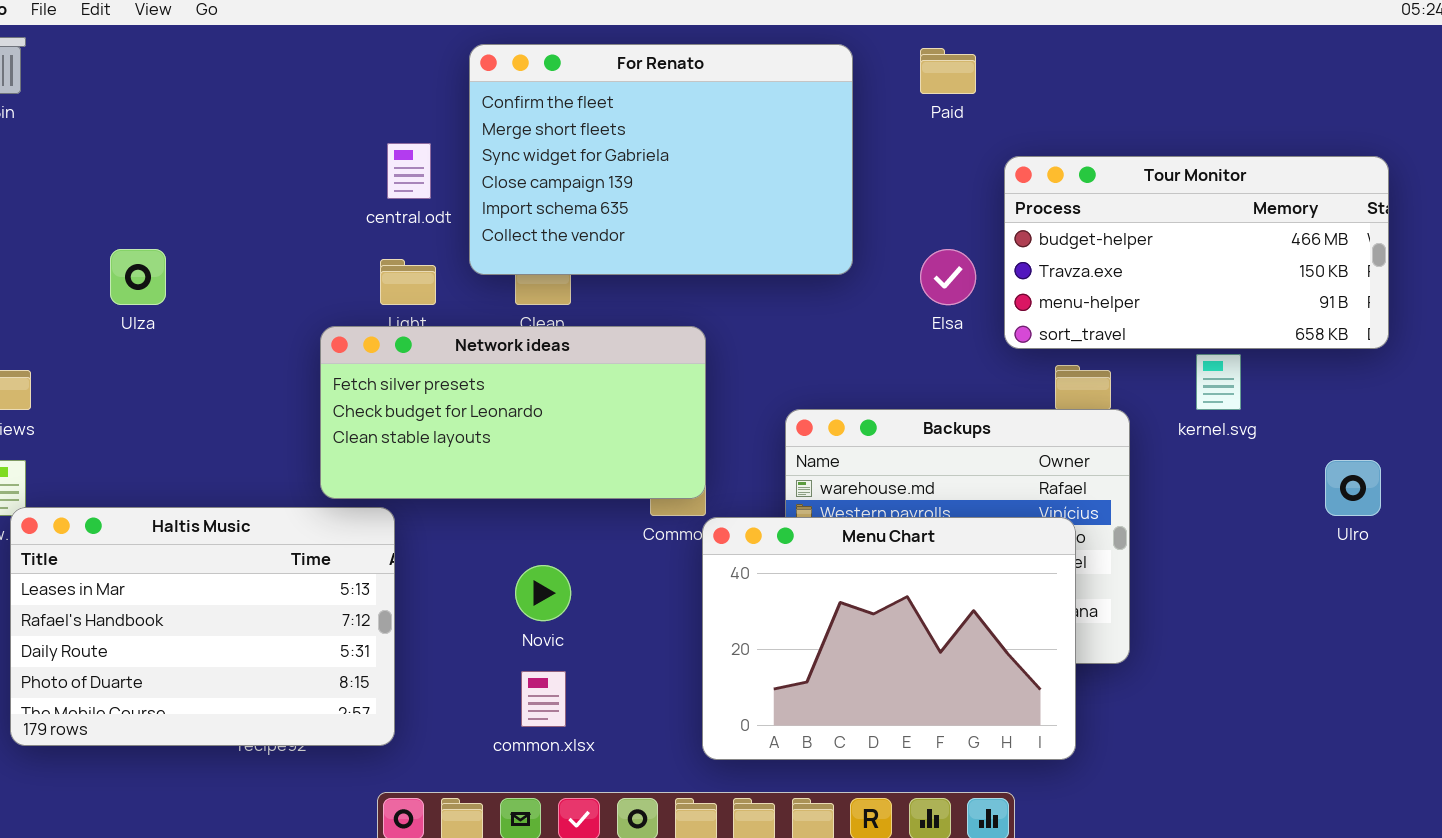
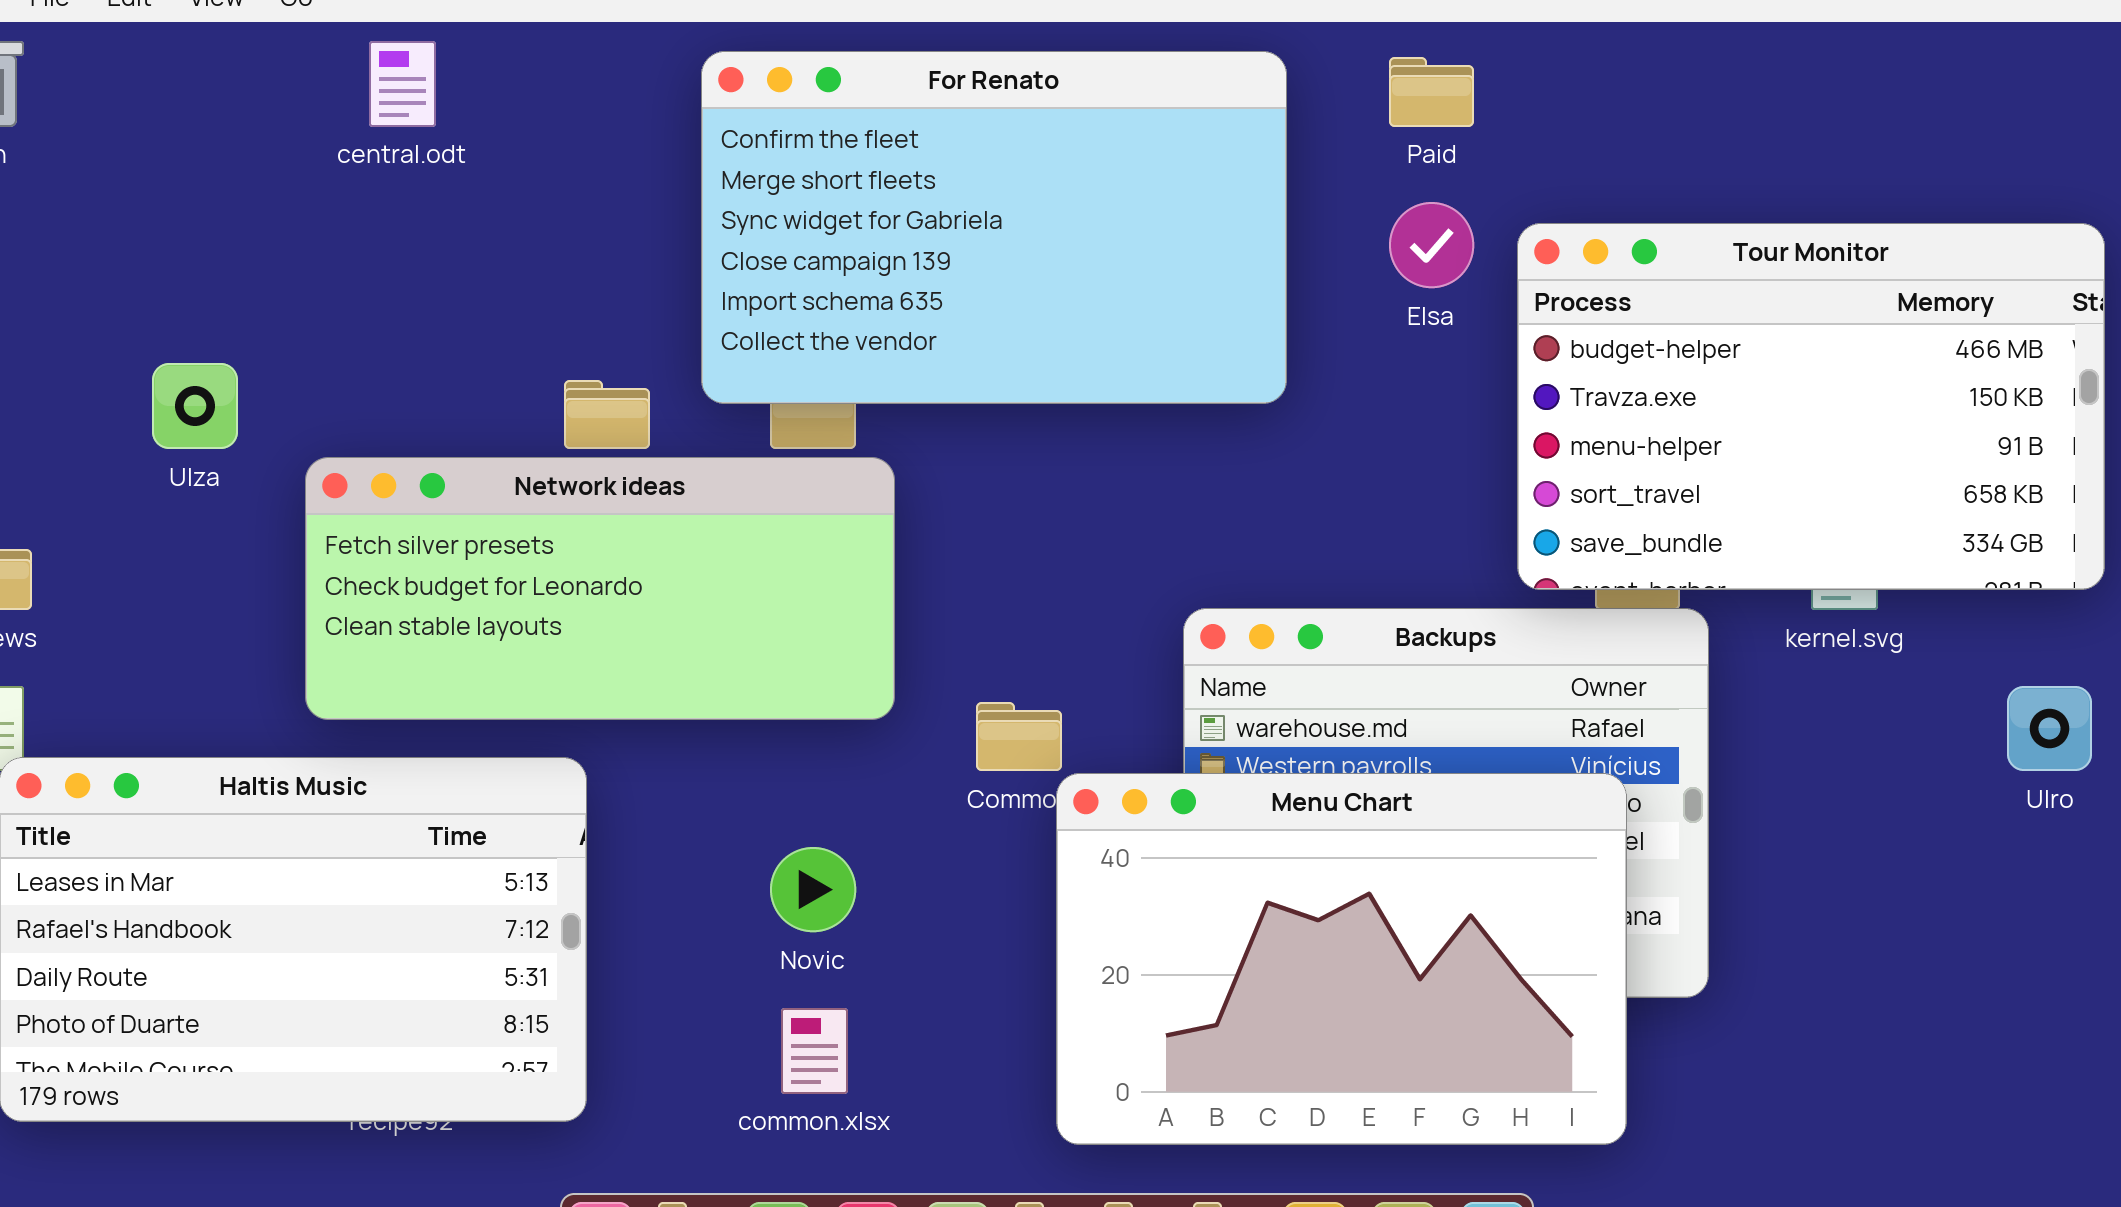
central.odt: [387,143,431,199] -> [369,41,436,127], moved
Tour Monitor: [1004,156,1389,349] -> [1517,223,2105,590], resized
Elsa: [920,249,976,305] -> [1389,202,1474,288], moved
Network ideas: [320,326,706,499] -> [305,457,895,720], moved

